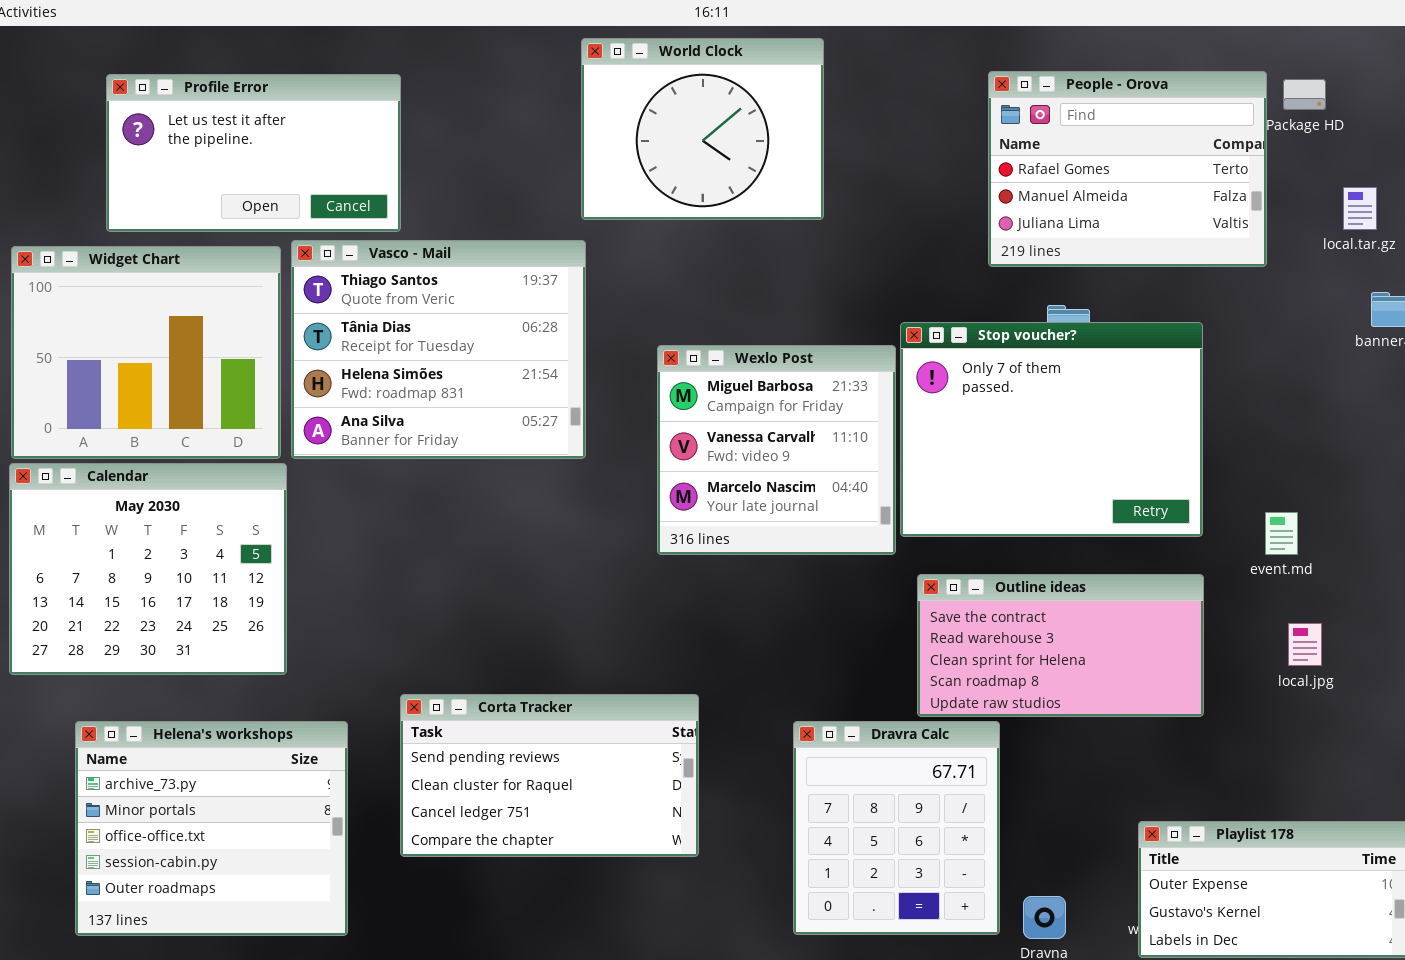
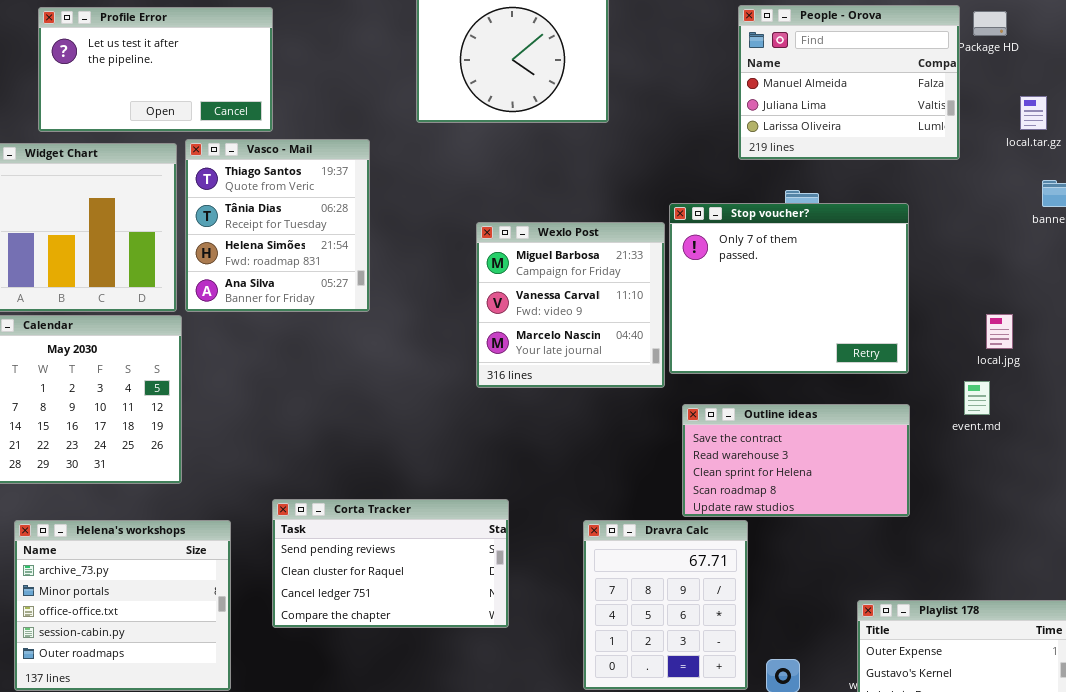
People - Orova: [988,71,1267,267] -> [738,5,960,160], scrolled down 1 row
Vasco - Mail: [291,240,586,459] -> [185,139,370,312], resized
event.md: [1265,512,1298,555] -> [964,381,990,415], moved
local.jpg: [1288,623,1322,666] -> [986,314,1013,349], moved

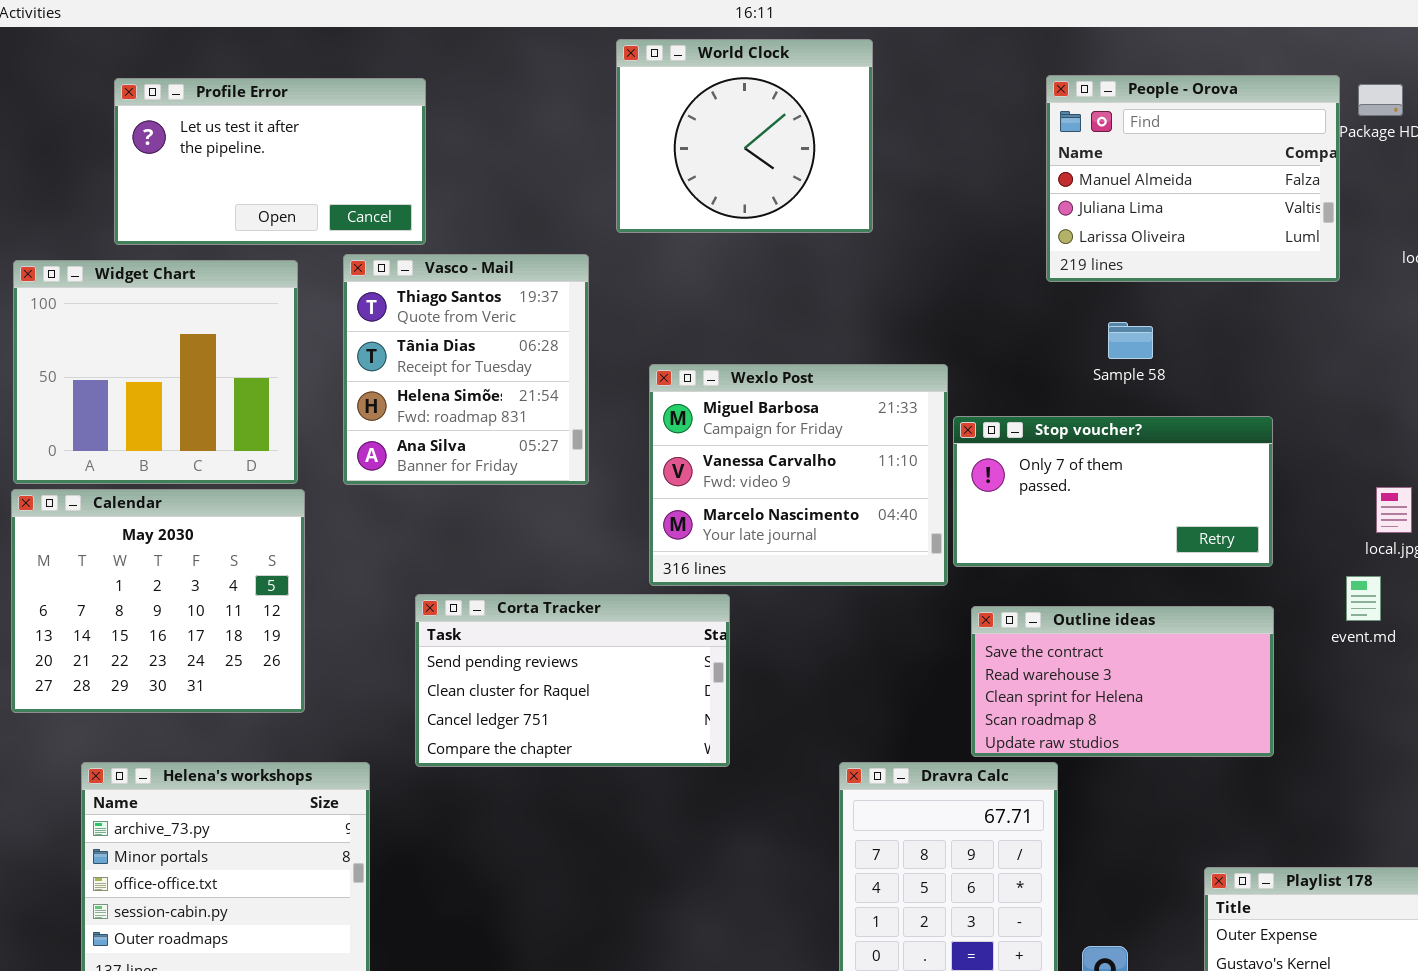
Vasco - Mail: [185,139,370,312] -> [343,254,589,485], moved
Stop voucher?: [669,203,909,374] -> [953,416,1273,567], resized
Wexlo Post: [476,222,665,388] -> [649,364,948,586], resized
Corta Tracker: [272,499,509,628] -> [415,594,730,767], moved

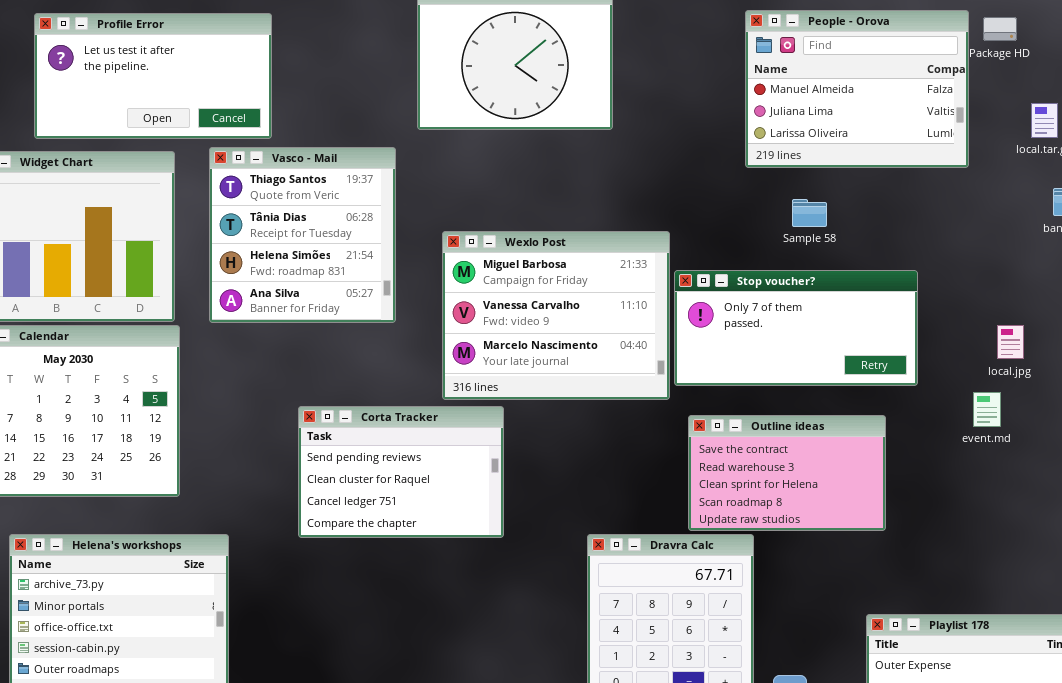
Corta Tracker: [415,594,730,767] -> [298,406,504,538], resized
Outline ideas: [971,606,1274,757] -> [688,415,886,531], resized

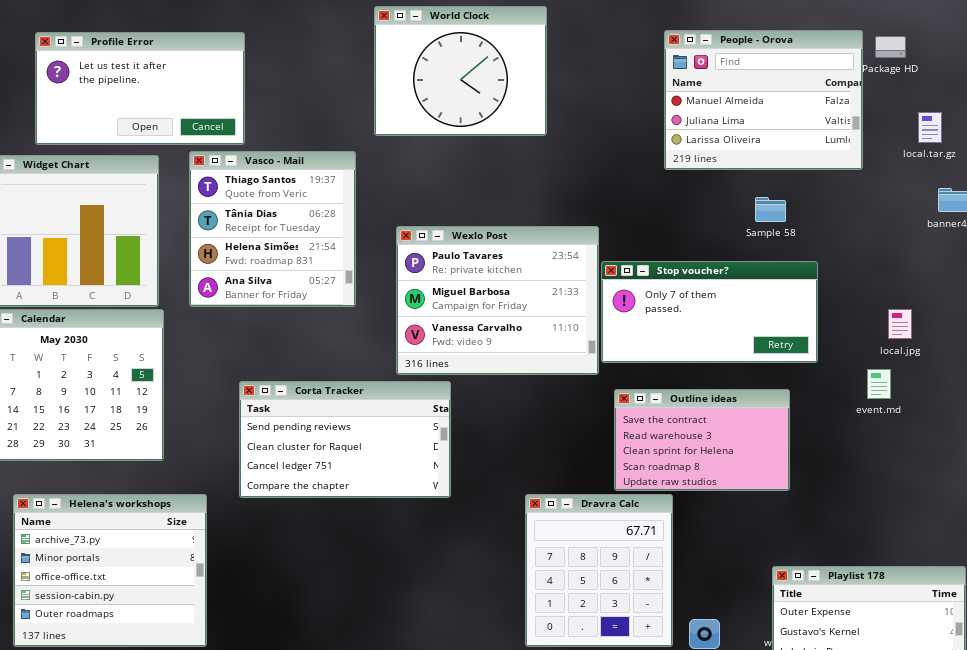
Sample 58: [792,199,827,227] -> [755,197,786,222], moved
Wexlo Post: [442,231,670,400] -> [396,226,599,375], scrolled up 1 row
Corta Tracker: [298,406,504,538] -> [239,381,451,498], resized

